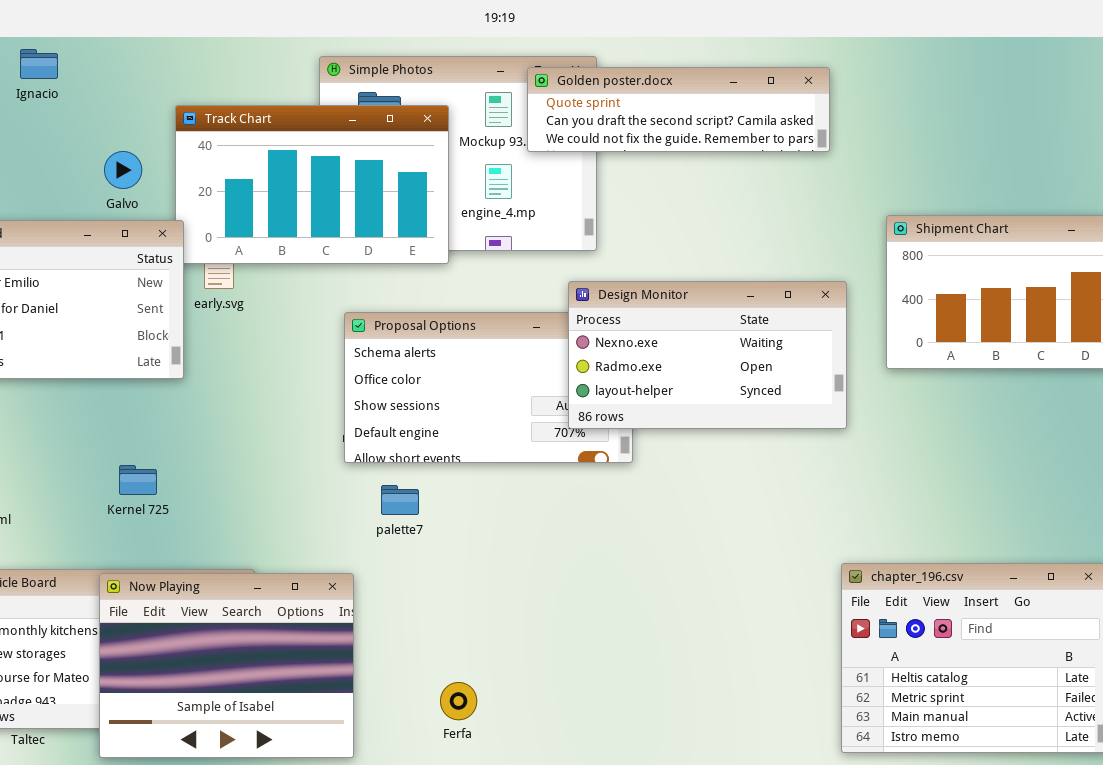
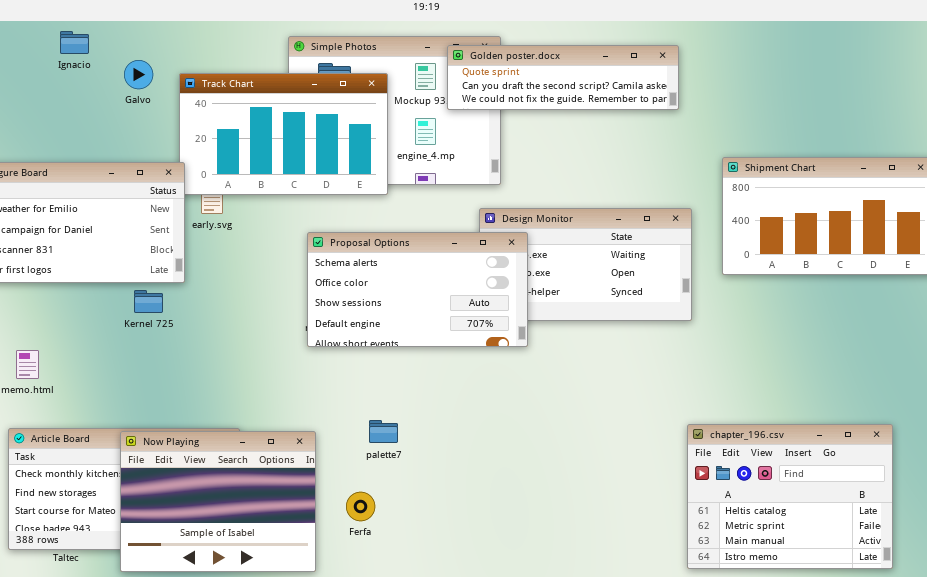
Galvo: [104,151,142,189] -> [124,60,153,89], moved
Proposal Options: [344,312,633,463] -> [307,232,528,347], raised
Kernel 725: [119,465,157,495] -> [134,290,163,313], moved
palette7: [381,485,419,515] -> [369,420,398,443], moved
Ferfa: [440,682,477,720] -> [346,492,375,521], moved

